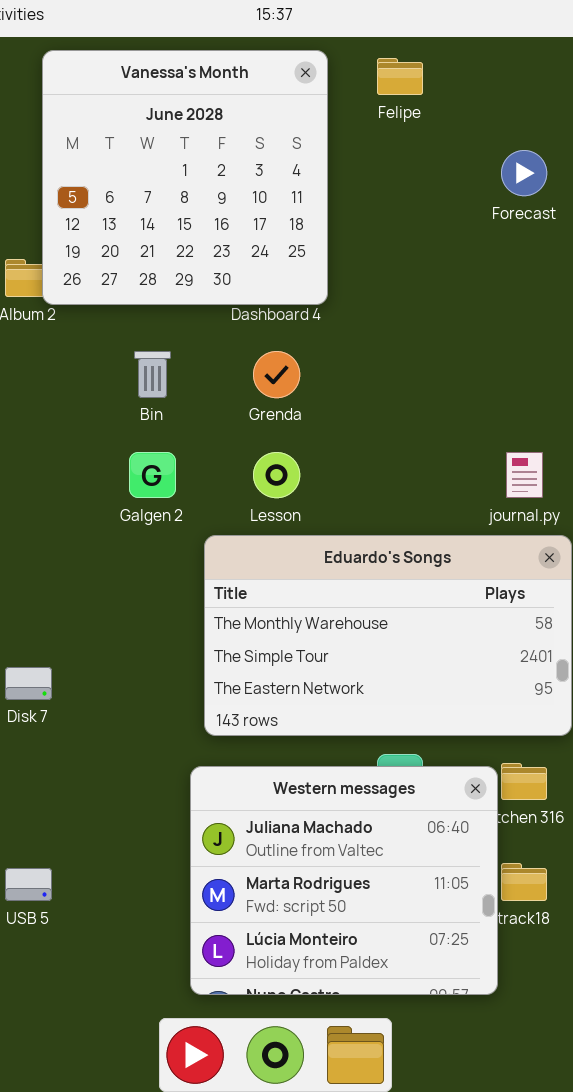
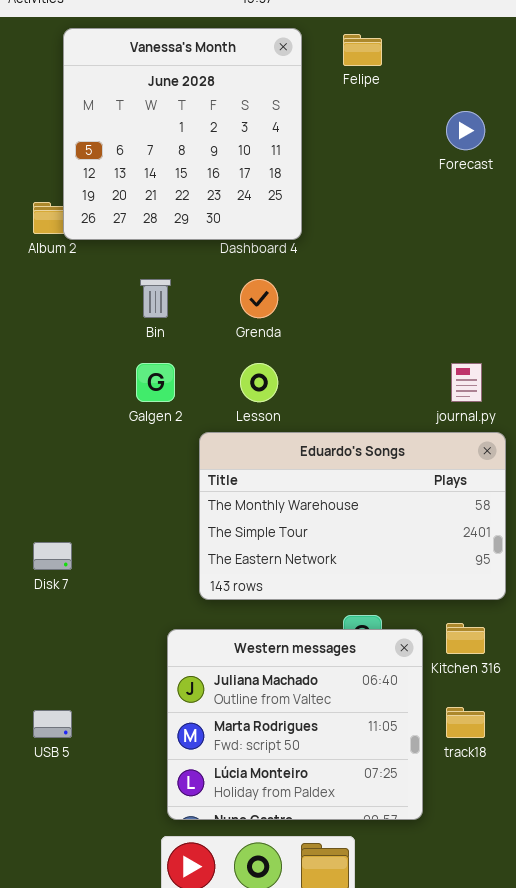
Western messages: [190,766,498,995] -> [167,629,423,820], moved

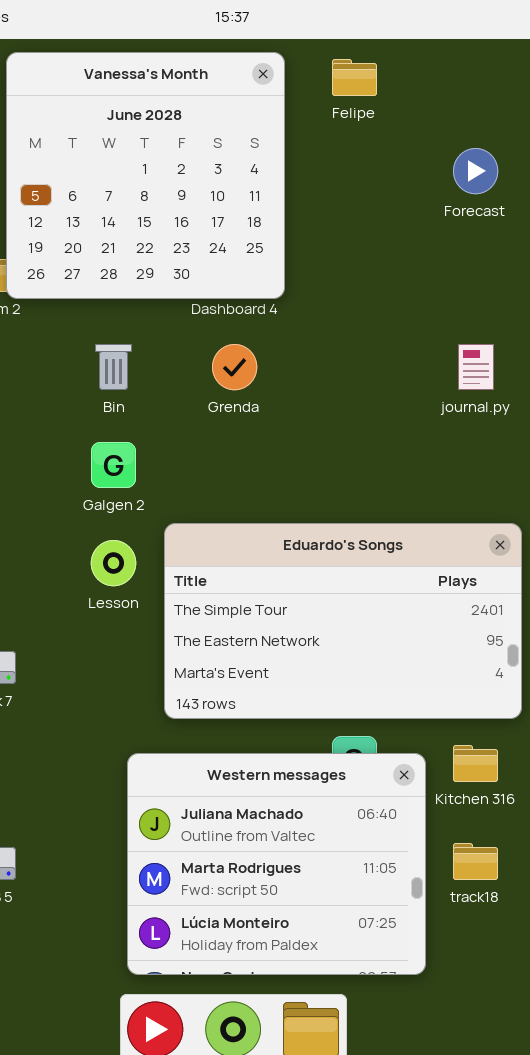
Lesson: [240,363,278,402] -> [91,540,136,586], moved
journal.py: [451,363,482,402] -> [458,344,494,390], moved
Eduardo's Songs: [199,432,506,600] -> [164,523,522,719], scrolled down 1 row

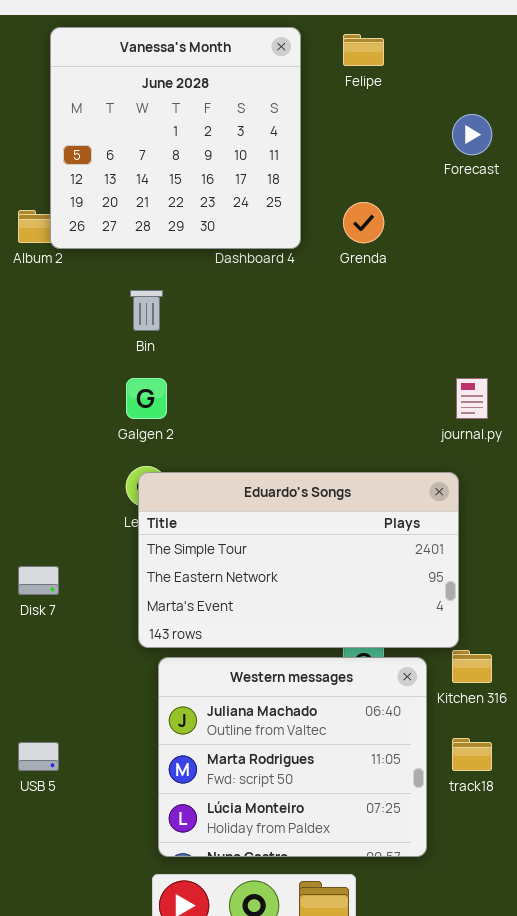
Grenda: [212,344,257,390] -> [343,202,384,243], moved
journal.py: [458,344,494,390] -> [456,378,488,419], moved
Eduardo's Songs: [164,523,522,719] -> [138,472,459,648], moved

